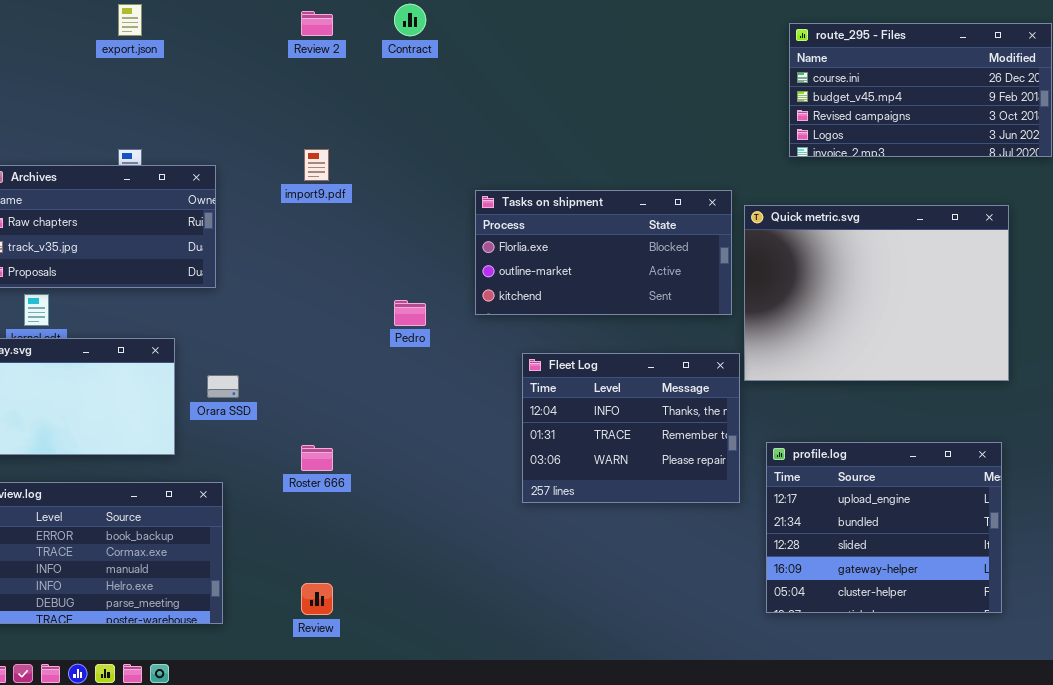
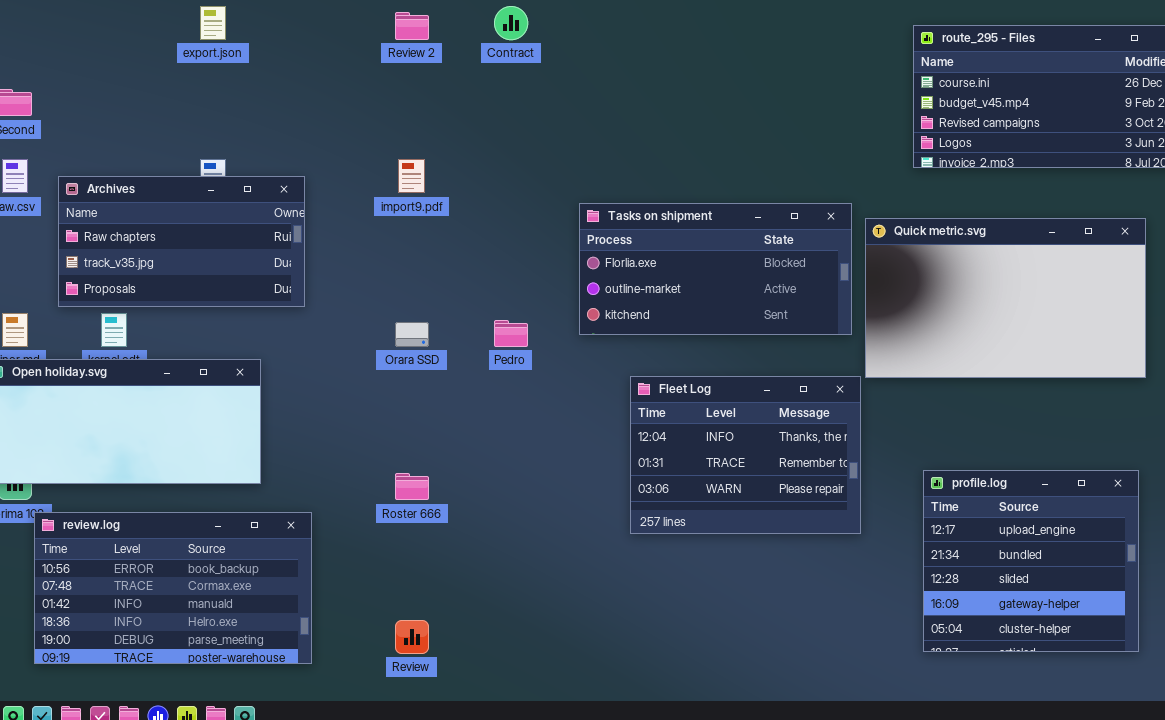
Quick metric.svg: [744,205,1009,381] -> [865,218,1146,378], resized
Orara SSD: [207,375,239,398] -> [395,322,429,347], moved
profile.log: [766,442,1002,613] -> [923,470,1139,652], resized

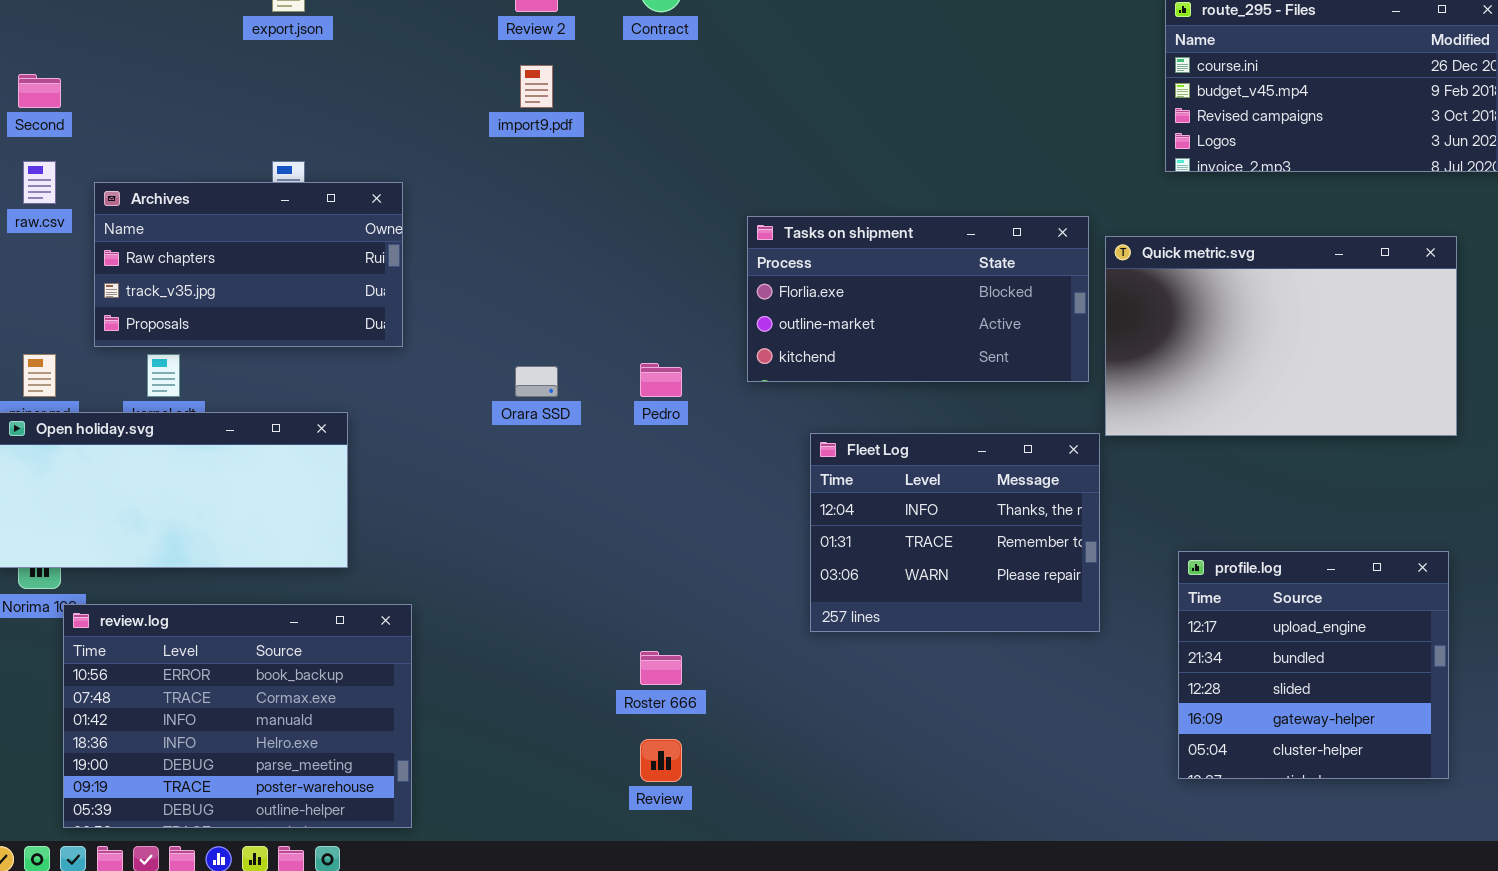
import9.pdf: [398,159,425,193] -> [520,65,553,108], moved
Roster 666: [395,473,429,500] -> [640,651,682,685], moved
review.log: [34,512,312,664] -> [63,604,412,828], resized
Review: [395,620,429,654] -> [640,739,682,782], moved

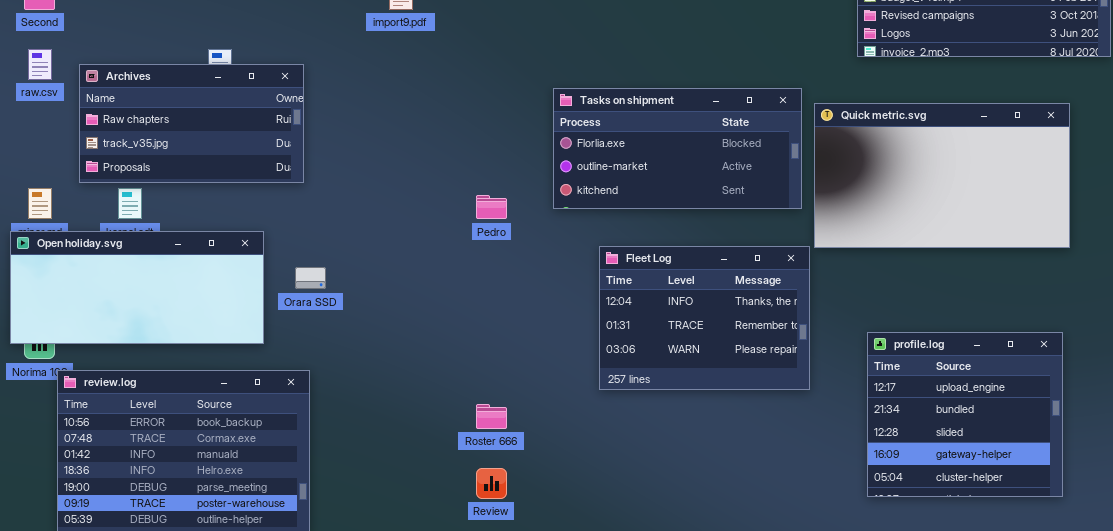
Orara SSD: [515,366,558,397] -> [295,267,326,289], moved

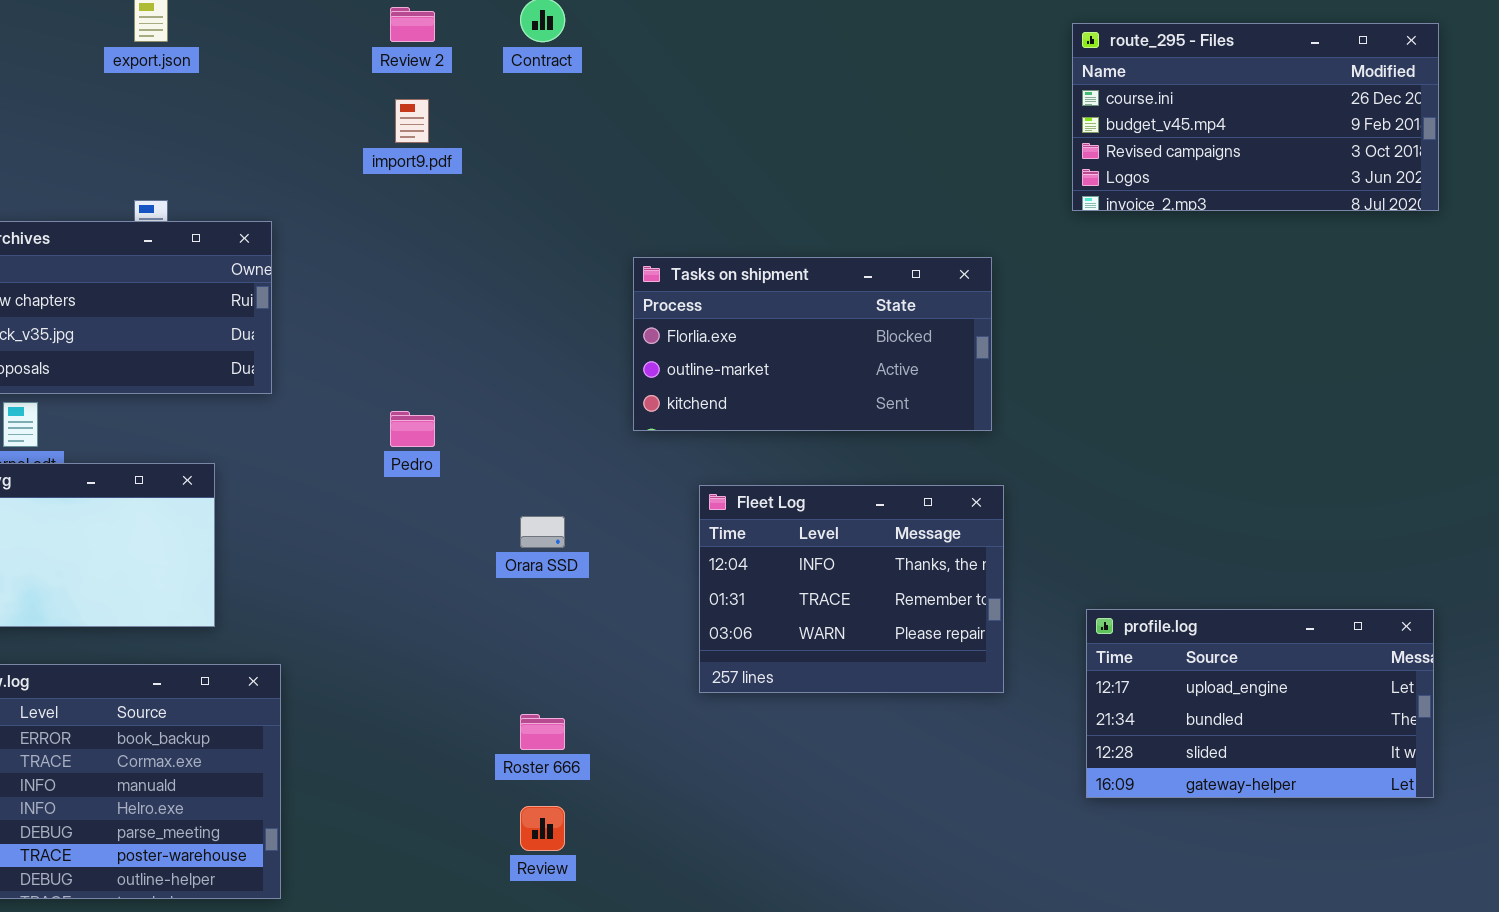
Quick metric.svg: [814,103,1070,248] -> none, closed
Pedro: [476,195,507,219] -> [390,411,435,447], moved
Orara SSD: [295,267,326,289] -> [520,516,565,548], moved
profile.log: [867,332,1063,497] -> [1086,609,1434,798], resized

